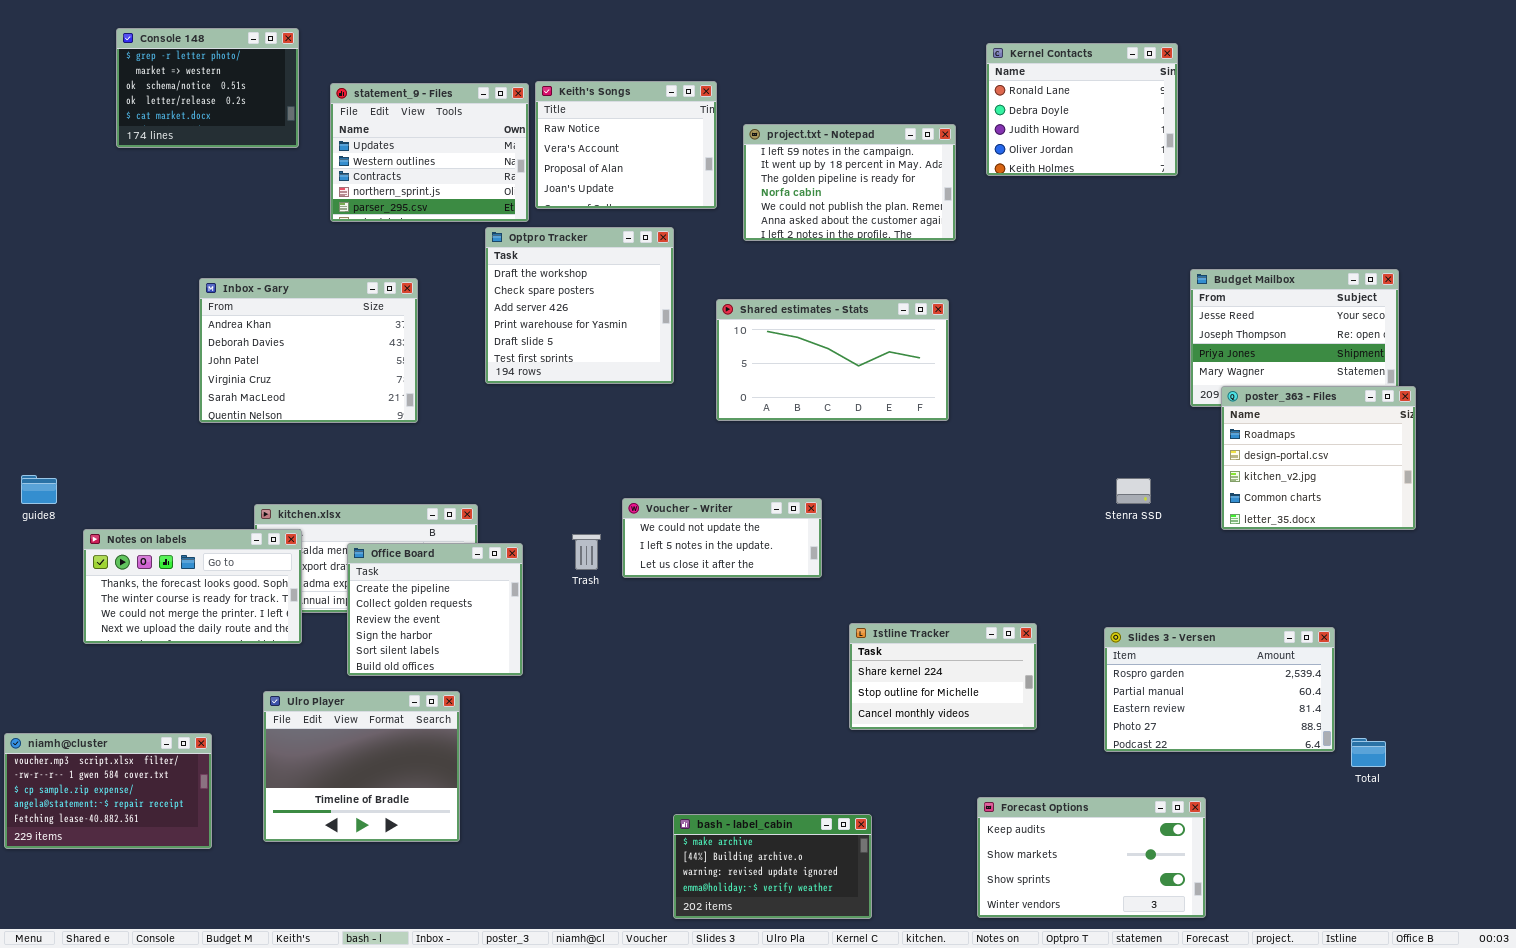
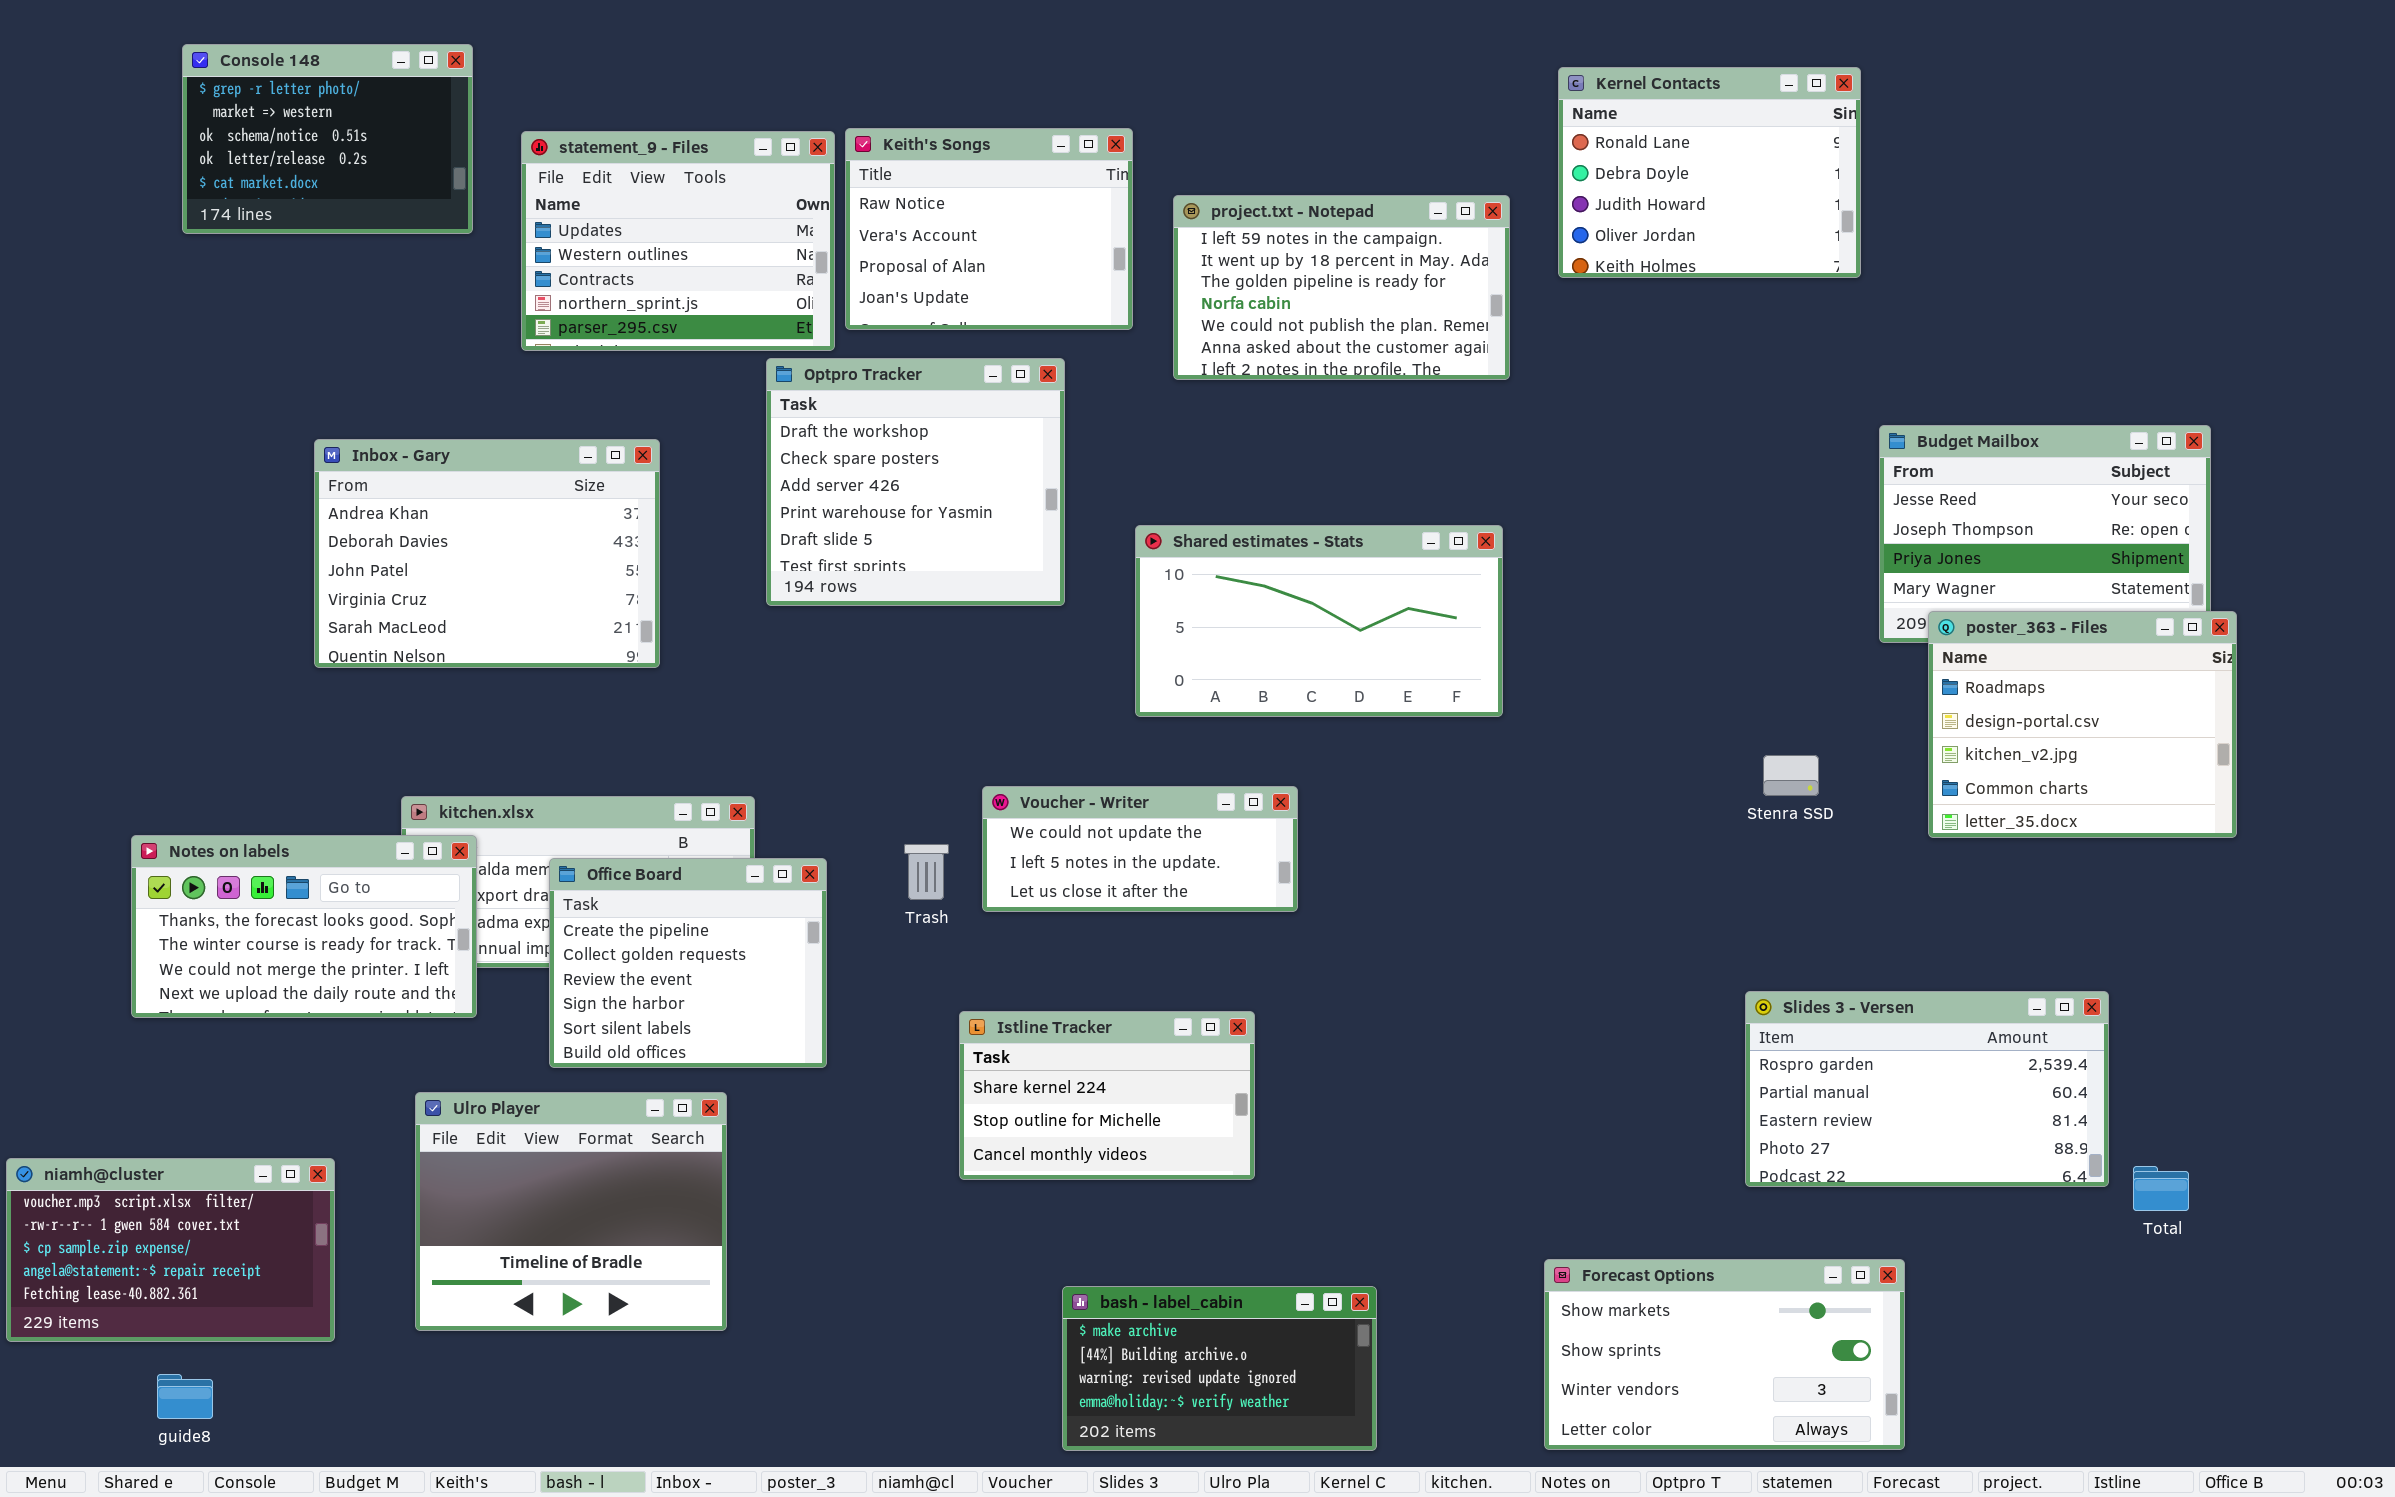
Shared estimates - Stats: [716,299,949,421] -> [1135,525,1503,717], moved
guide8: [21,475,57,504] -> [157,1374,213,1419], moved
Istline Tracker: [849,623,1037,730] -> [959,1011,1255,1180], moved
Forecast Options: [977,797,1206,918] -> [1544,1259,1905,1450], scrolled down 1 row

